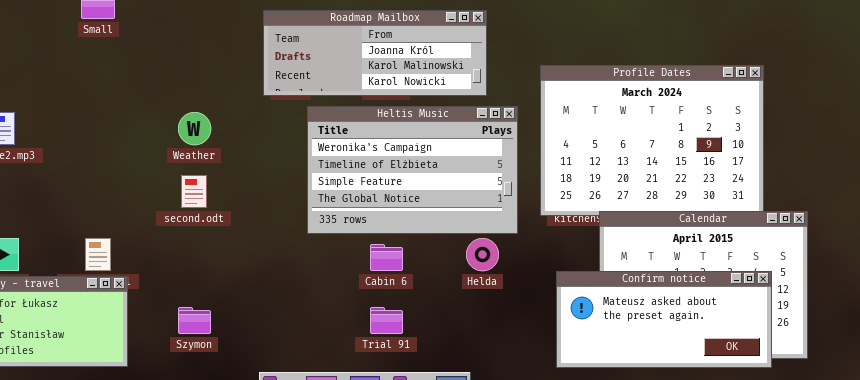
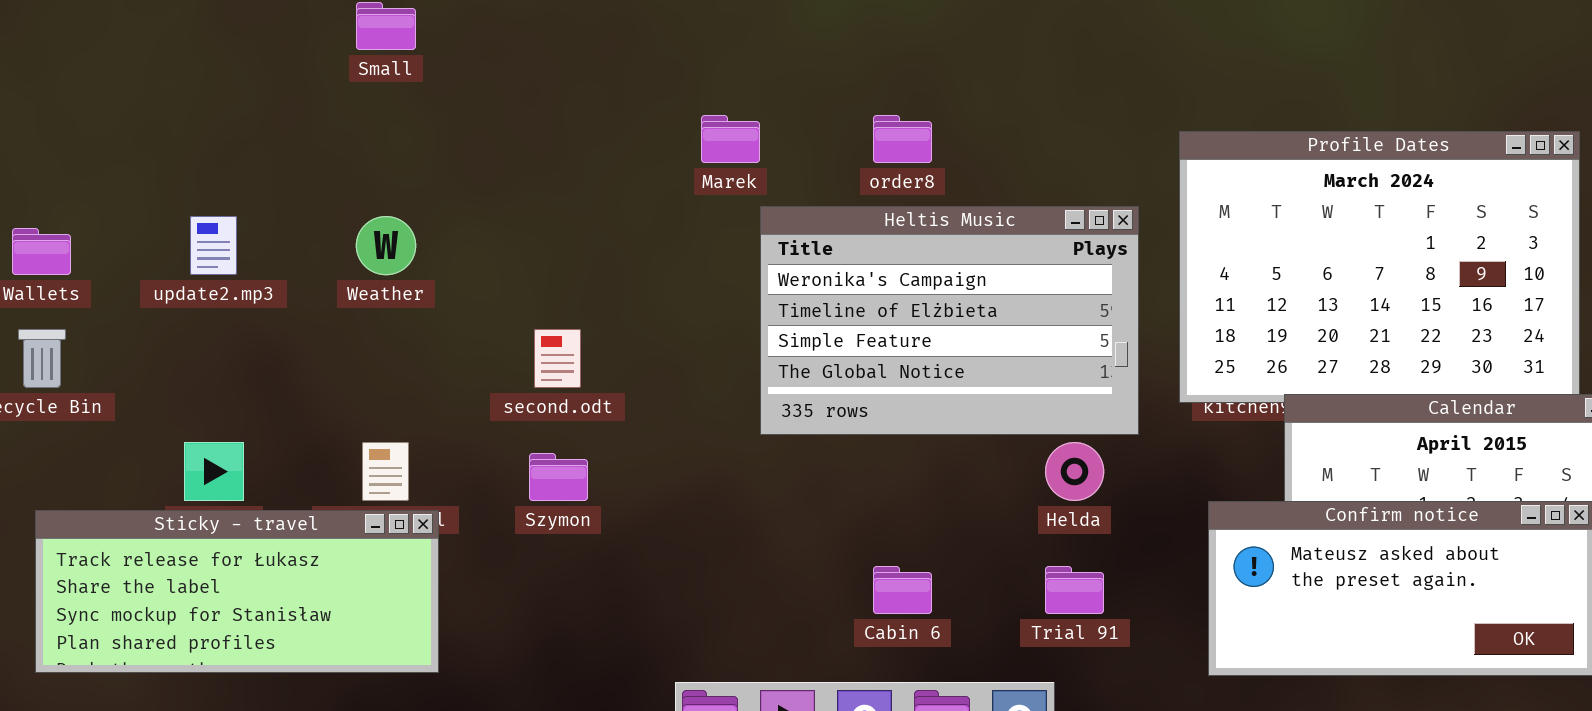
Roadmap Mailbox: [263,10,487,96] -> none, closed
Weather: [178,112,211,145] -> [356,216,416,275], moved
Cabin 6: [370,244,403,271] -> [873,566,932,614], moved
Szymon: [178,307,211,334] -> [529,453,588,501], moved
Trial 91: [370,307,403,334] -> [1045,566,1104,614], moved

